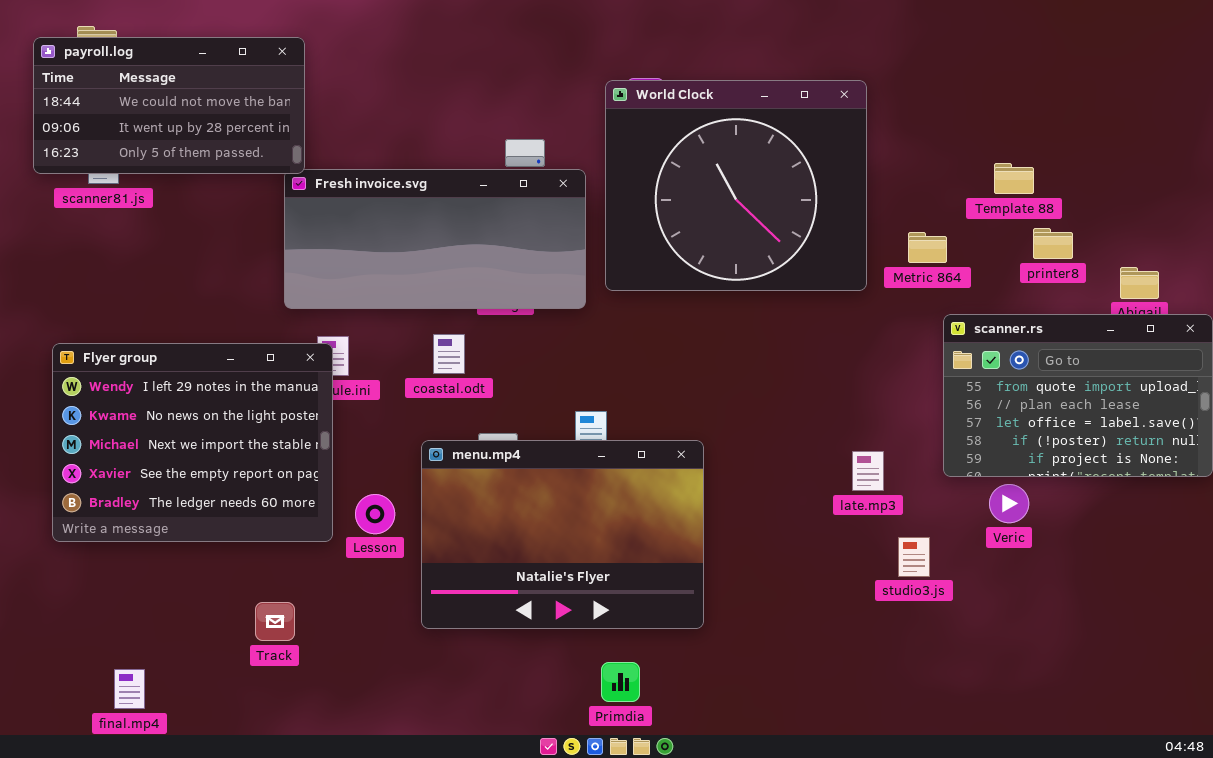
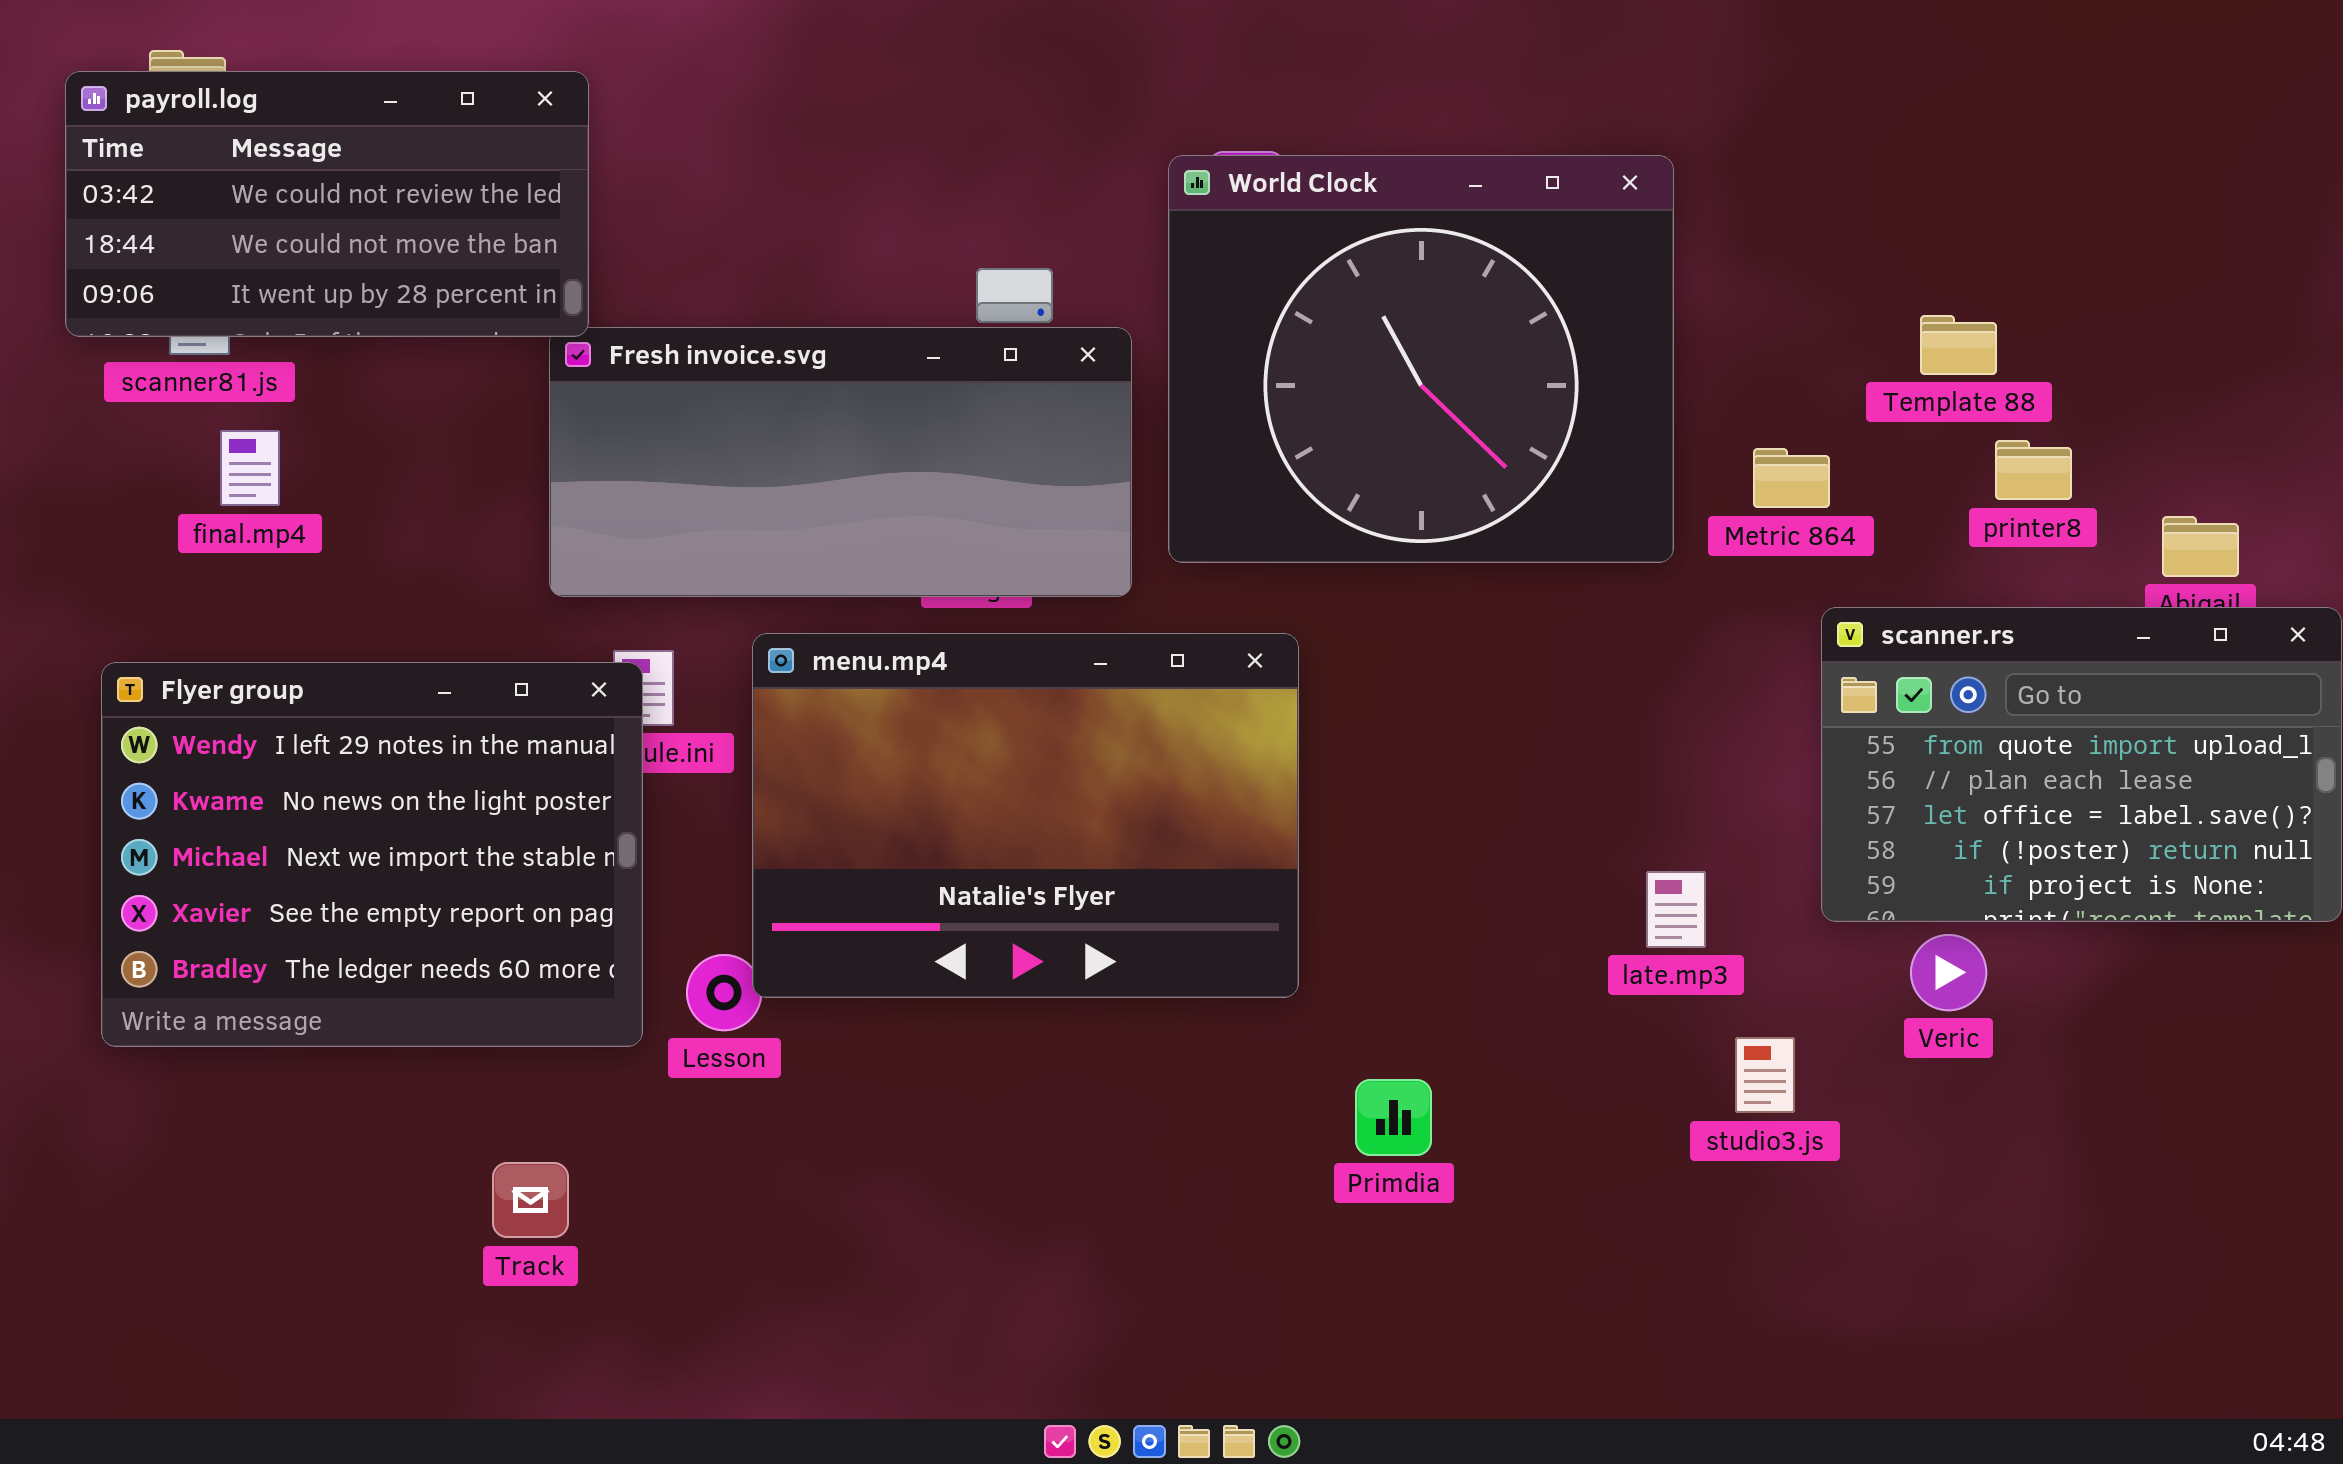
payroll.log: [33,37,305,174] -> [65,71,589,337], scrolled up 1 row
menu.mp4: [421,440,704,629] -> [752,633,1299,998], moved
Primdia: [601,662,640,702] -> [1355,1079,1432,1156], moved
final.mp4: [114,669,145,709] -> [220,430,280,506], moved

